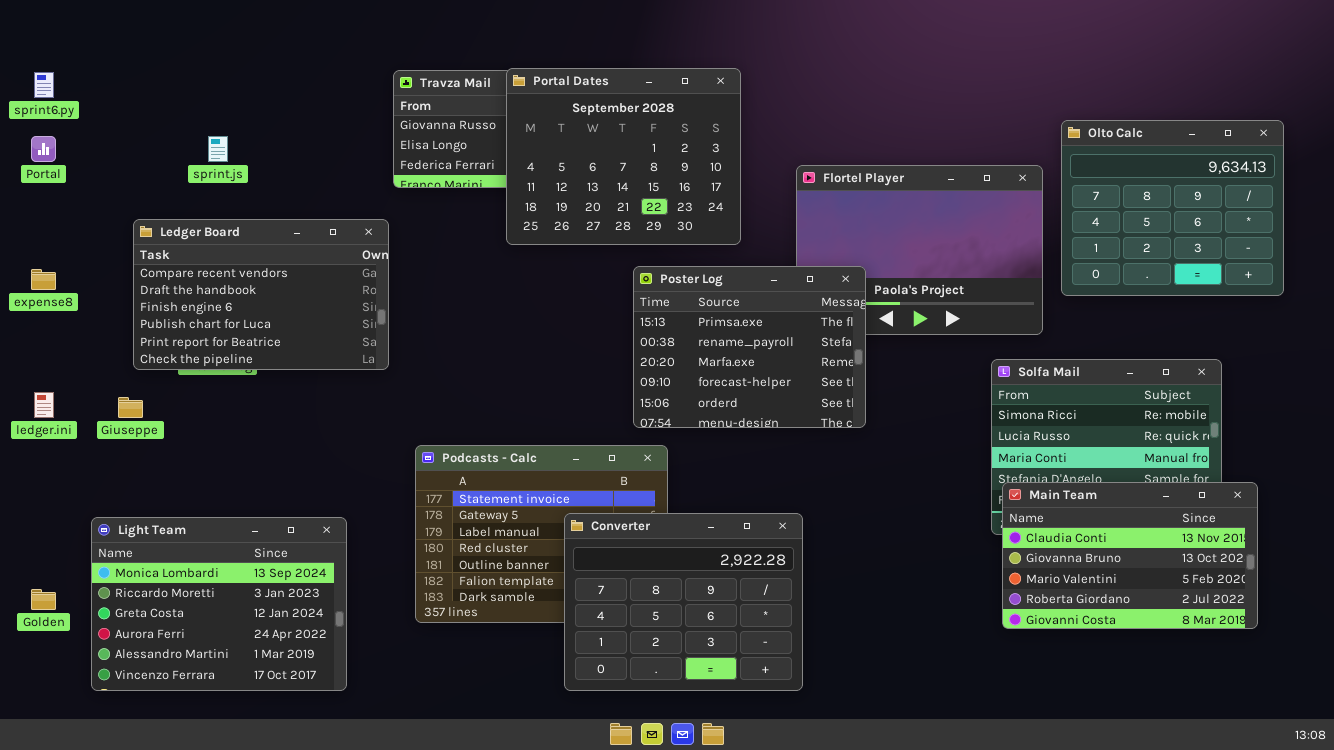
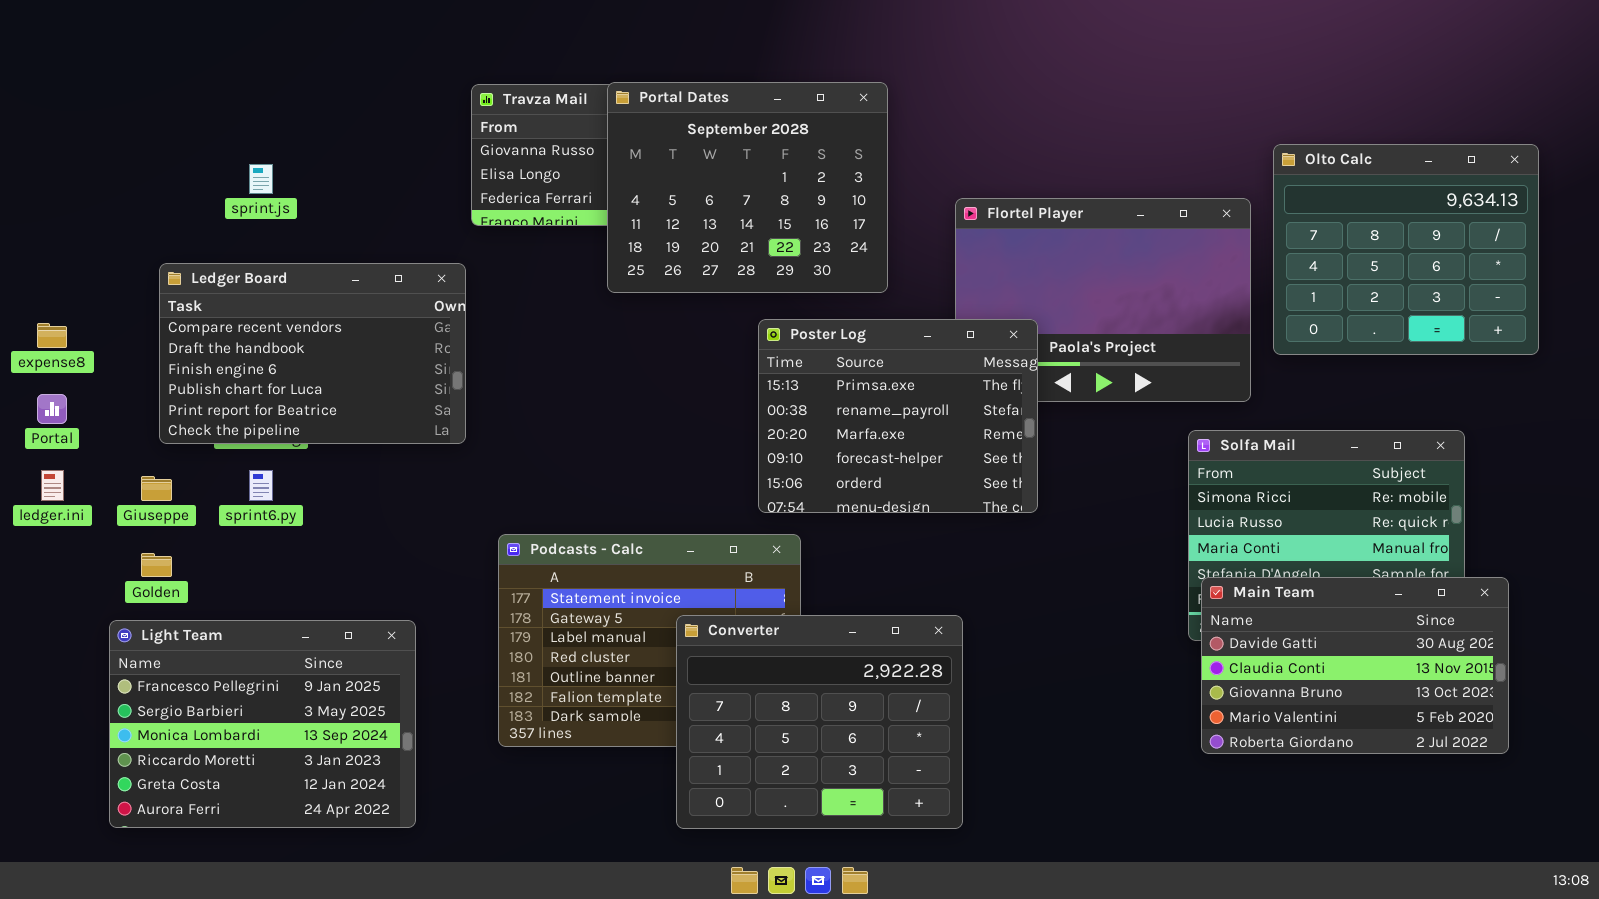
sprint6.py: [34,72,54,98] -> [249,470,273,501], moved
Portal: [31,136,56,162] -> [37,394,67,424], moved
Main Team: [1002,482,1258,629] -> [1201,577,1509,754], scrolled up 1 row
Light Team: [91,517,347,691] -> [109,620,416,828], scrolled up 2 rows
Golden: [31,589,56,610] -> [141,553,172,577], moved

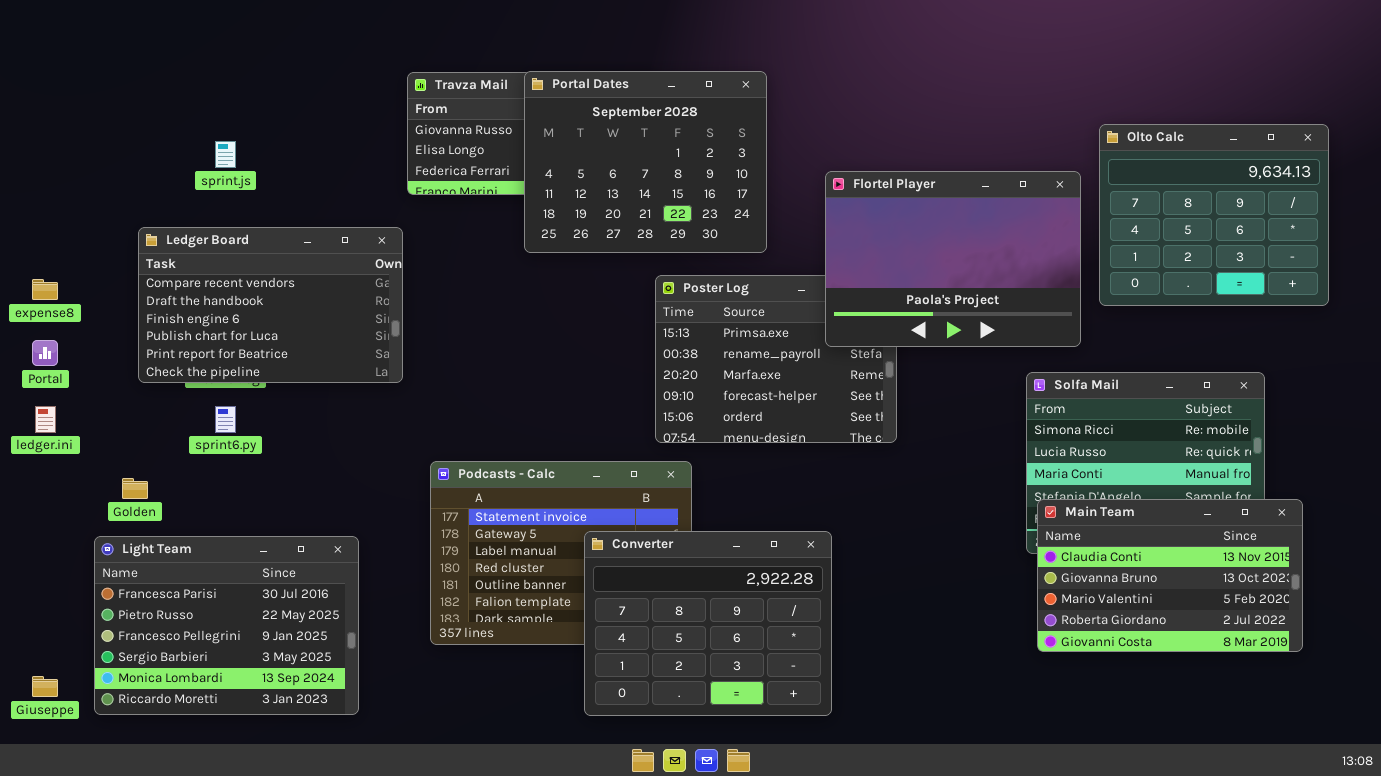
Flortel Player: [955,198,1251,402] -> [825,171,1081,347], raised
Giuseppe: [141,476,172,501] -> [32,676,58,697], moved
Main Team: [1201,577,1509,754] -> [1037,499,1303,652], scrolled down 1 row
Light Team: [109,620,416,828] -> [94,536,359,715], scrolled up 2 rows

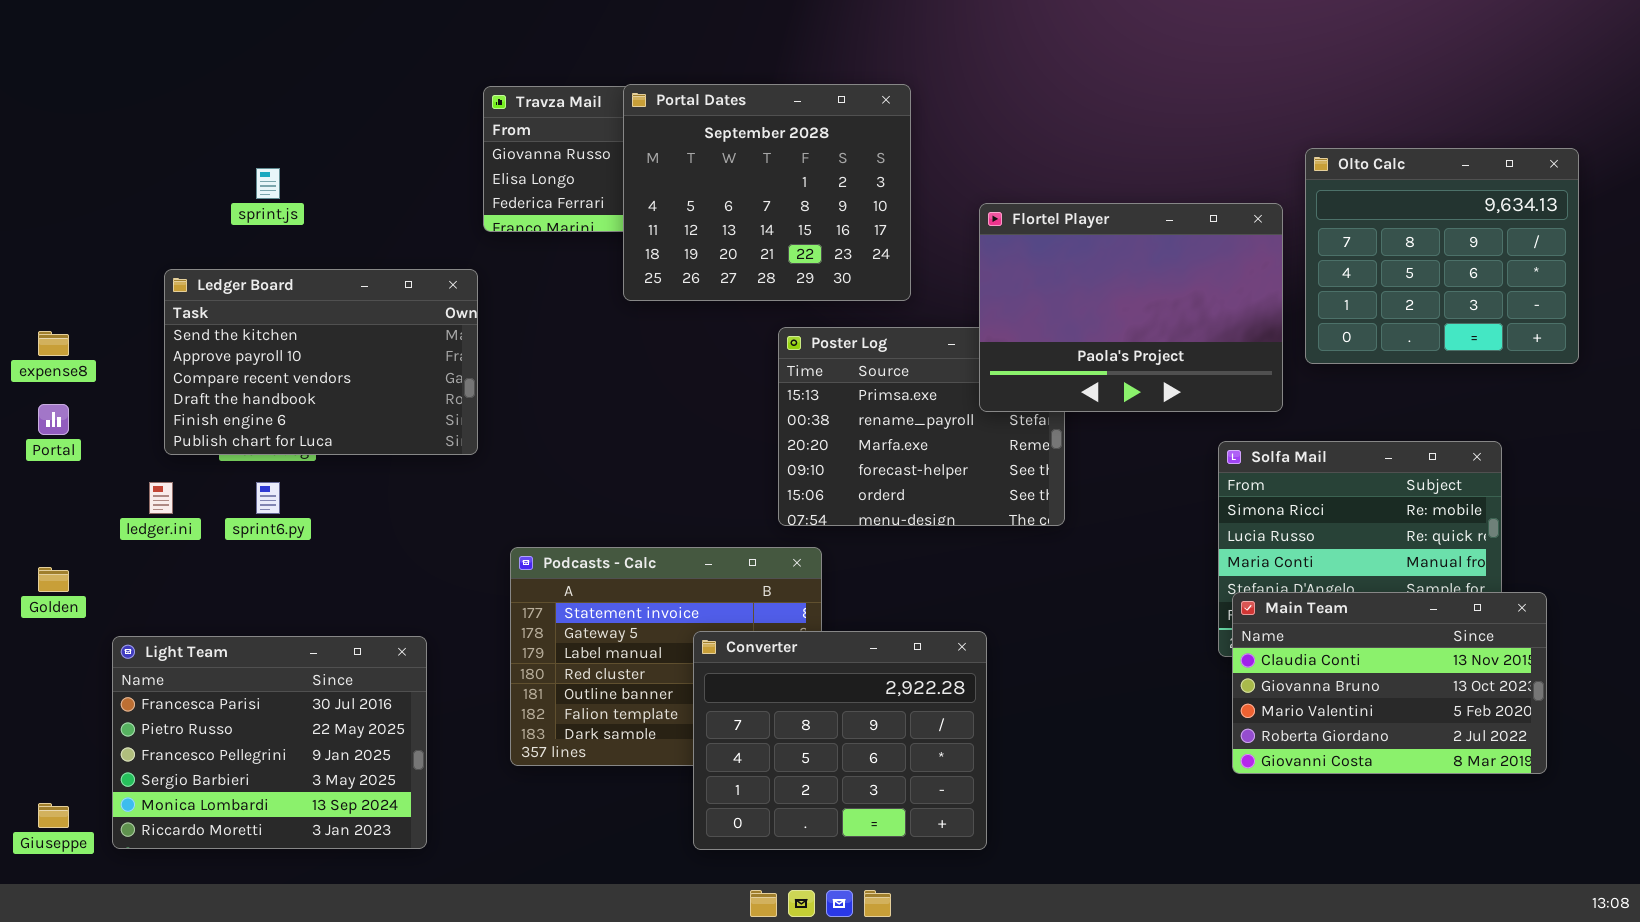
Ledger Board: [138,227,403,383] -> [164,269,478,455], scrolled up 2 rows
ledger.ini: [35,406,56,433] -> [149,482,173,514], moved
Golden: [122,478,148,499] -> [38,567,69,592], moved

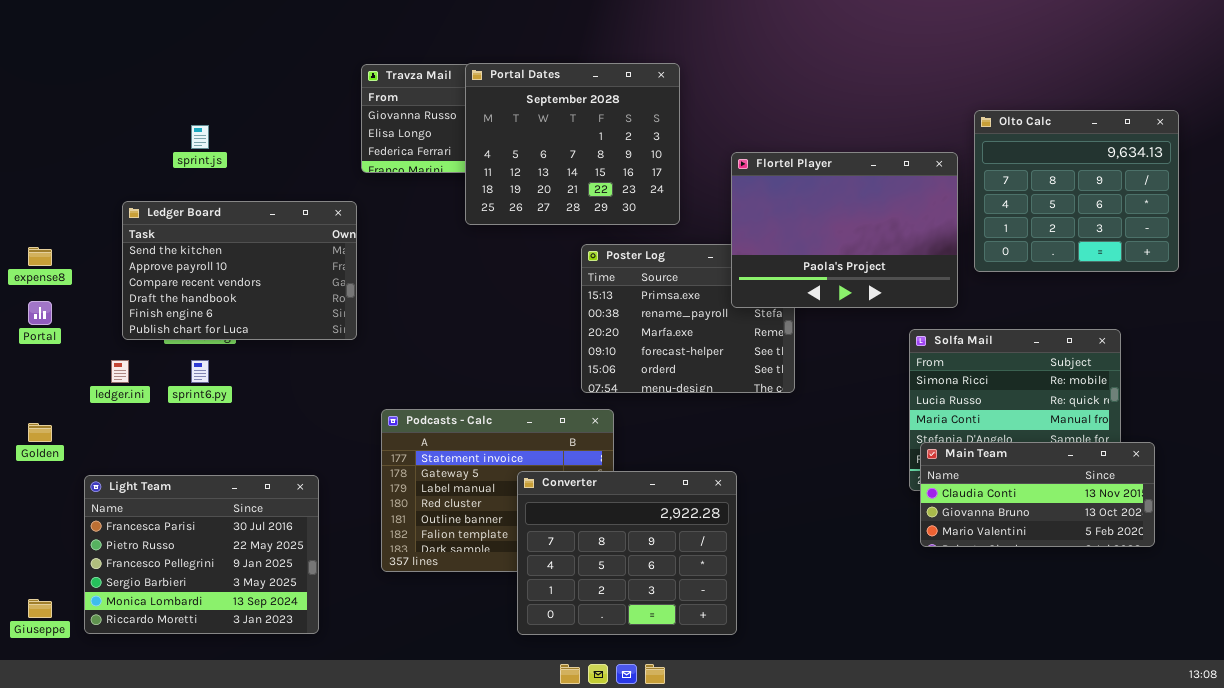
Main Team: [1232,592,1547,774] -> [920,442,1155,547], resized

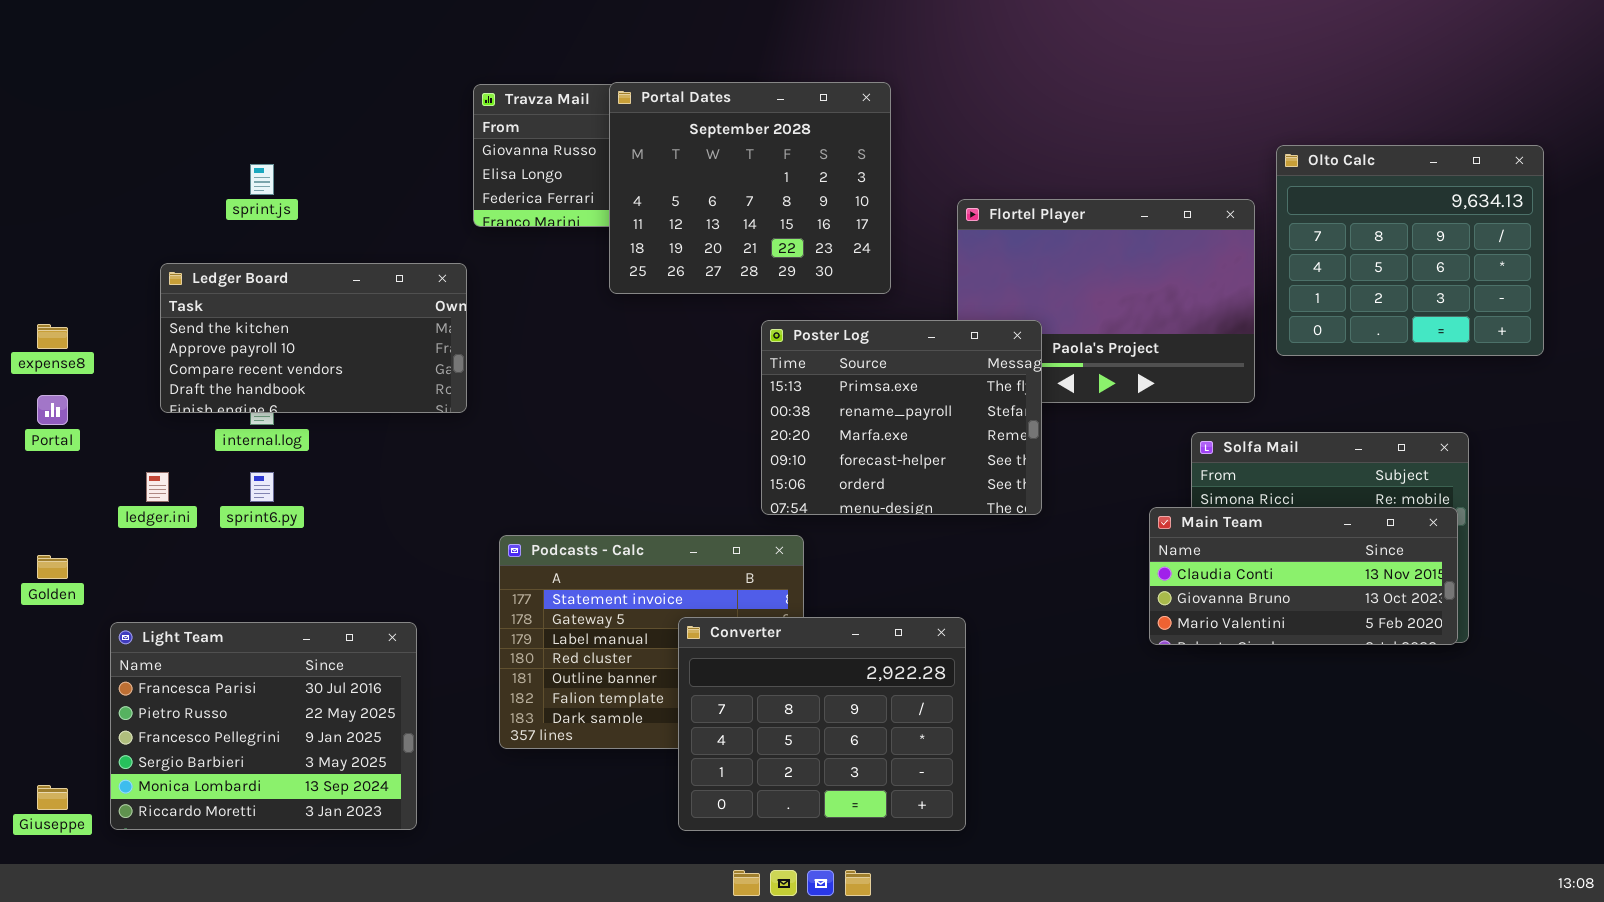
Ledger Board: [122,201,357,340] -> [160,263,467,413], resized
Poster Log: [581,244,795,393] -> [761,320,1042,515], raised
Main Team: [920,442,1155,547] -> [1149,507,1458,645], moved

